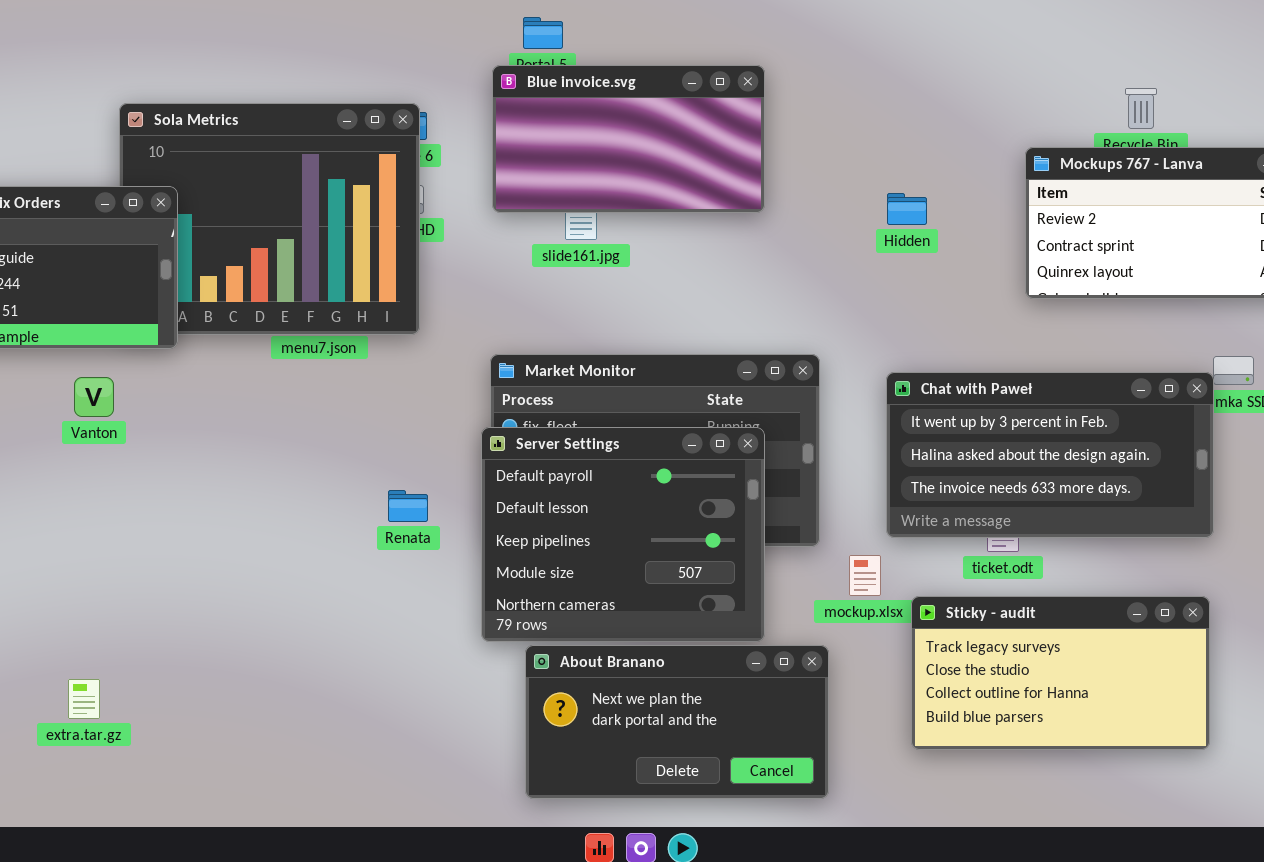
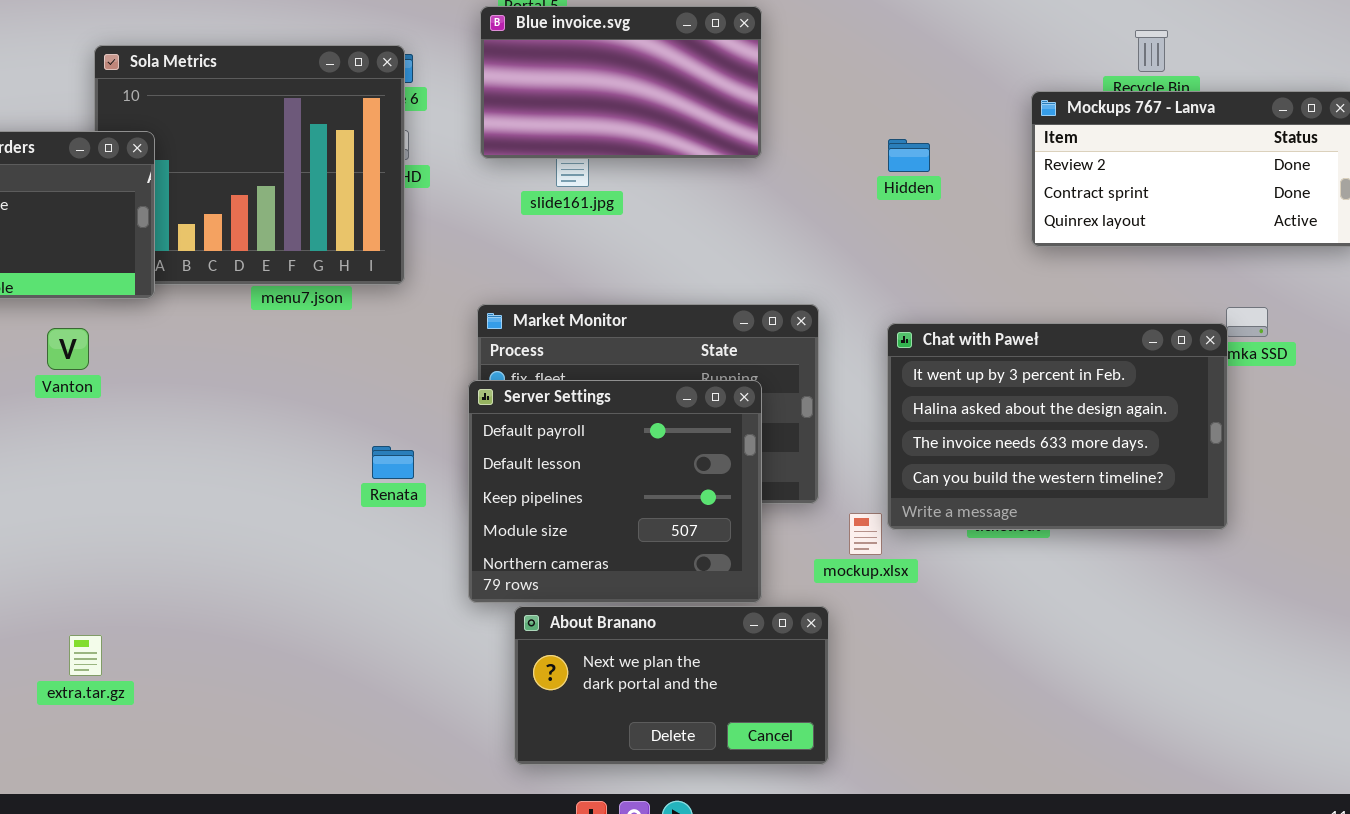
Chat with Paweł: [886,372,1214,538] -> [887,323,1228,530], resized
Sticky - audit: [911,596,1210,750] -> none, closed
extra.tar.gz: [68,679,100,719] -> [69,635,102,676], moved

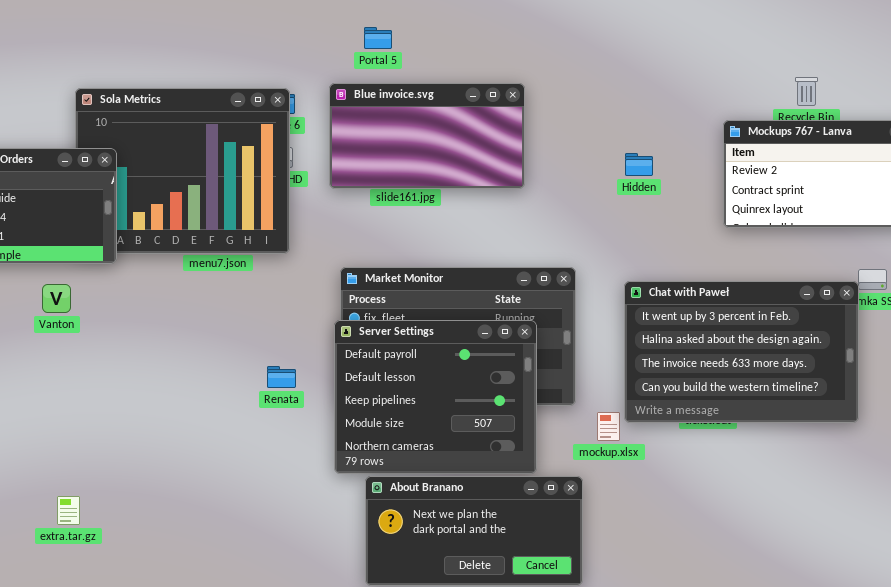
Blue invoice.svg: [480,6,762,159] -> [329,83,525,189], moved

